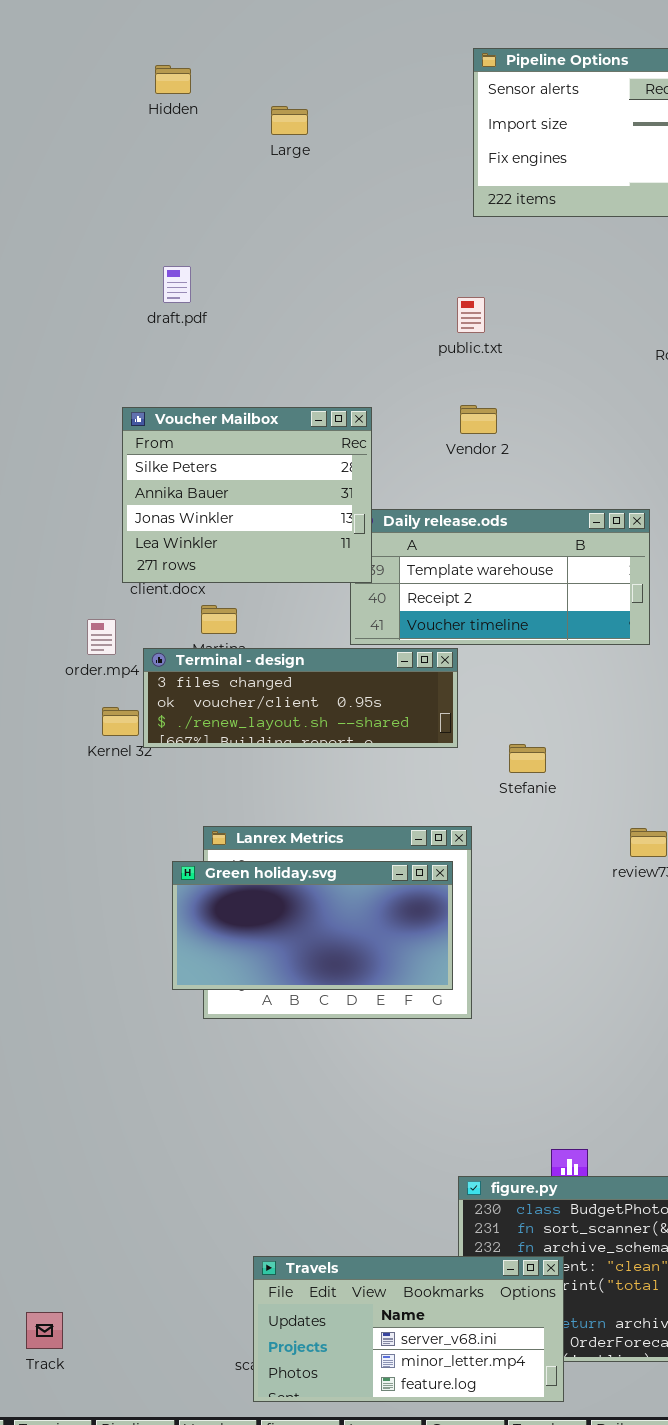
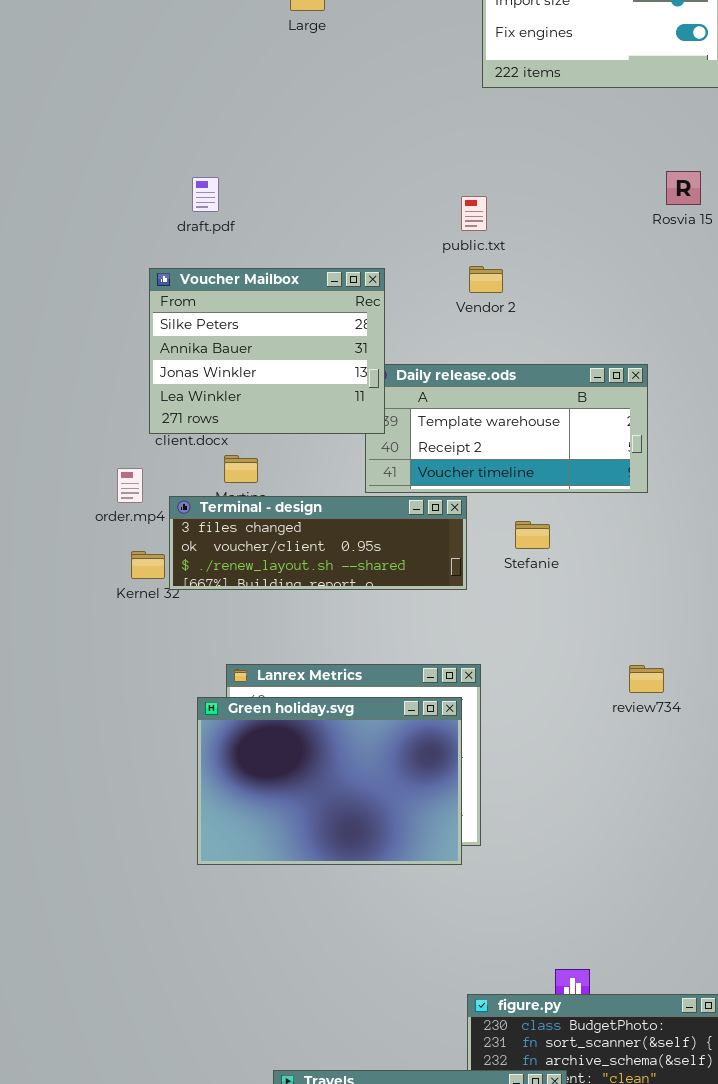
draft.pdf: [163,266,191,303] -> [192,177,219,212], moved
public.txt: [457,297,485,333] -> [461,196,487,231], moved
Stefanie: [509,744,546,773] -> [515,521,550,549], moved
Green holiday.svg: [172,861,453,990] -> [197,697,462,865], resized

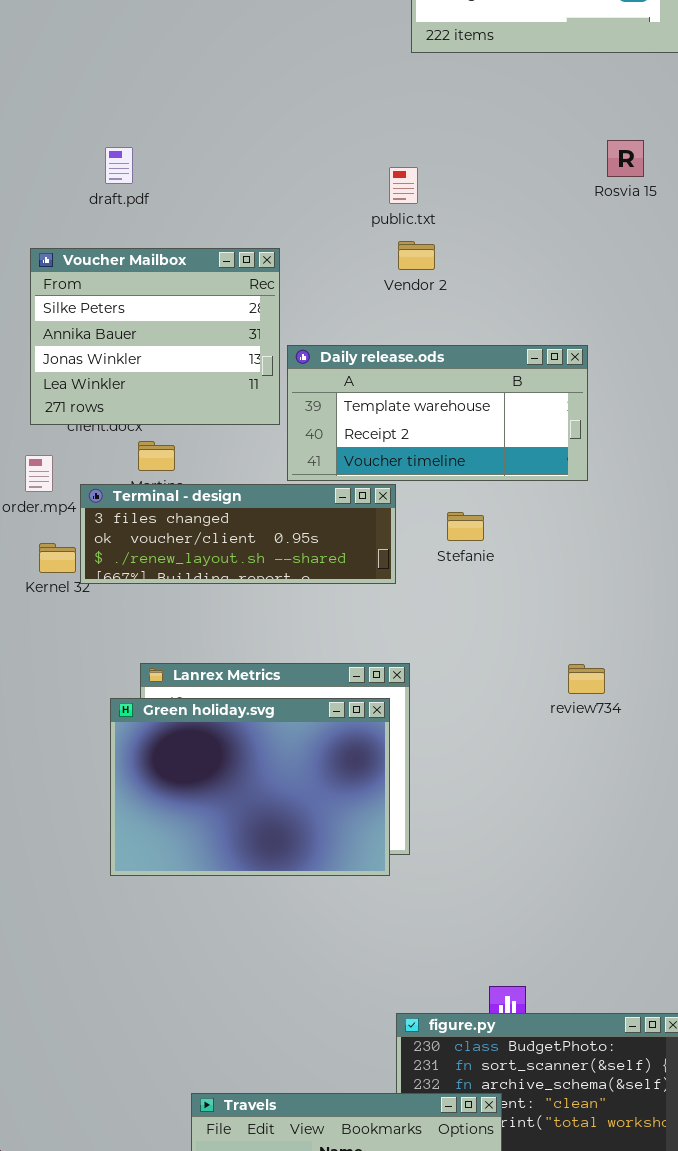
Voucher Mailbox: [149,268,385,434] -> [30,248,280,425], moved

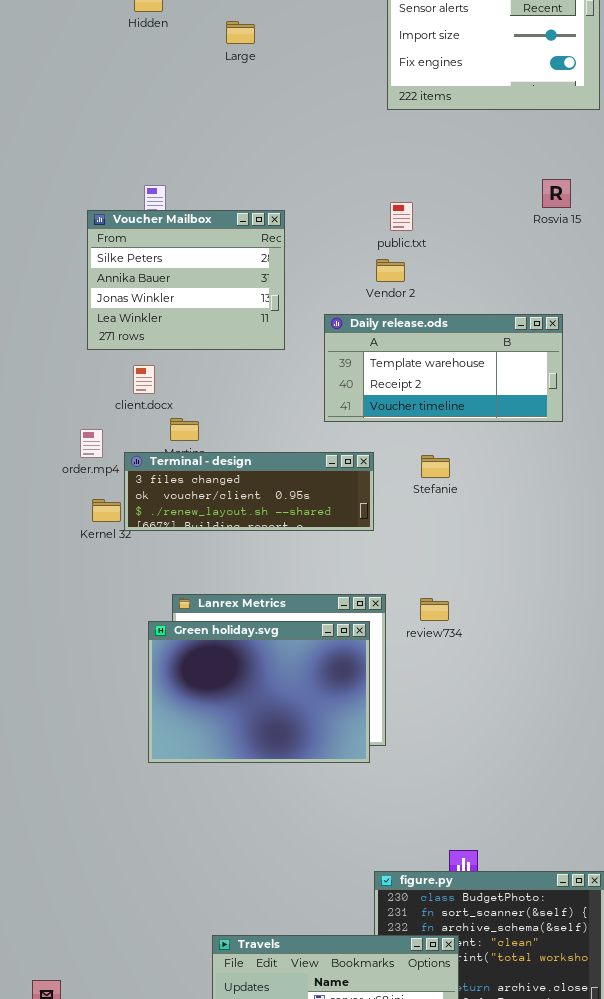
public.txt: [389,167,418,204] -> [390,202,413,231], moved
Voucher Mailbox: [30,248,280,425] -> [87,210,285,350], moved
Daily release.ods: [287,345,588,481] -> [324,314,563,422], moved
Stefanie: [447,512,484,541] -> [421,455,450,478], moved
review734: [568,664,605,694] -> [420,598,449,621], moved

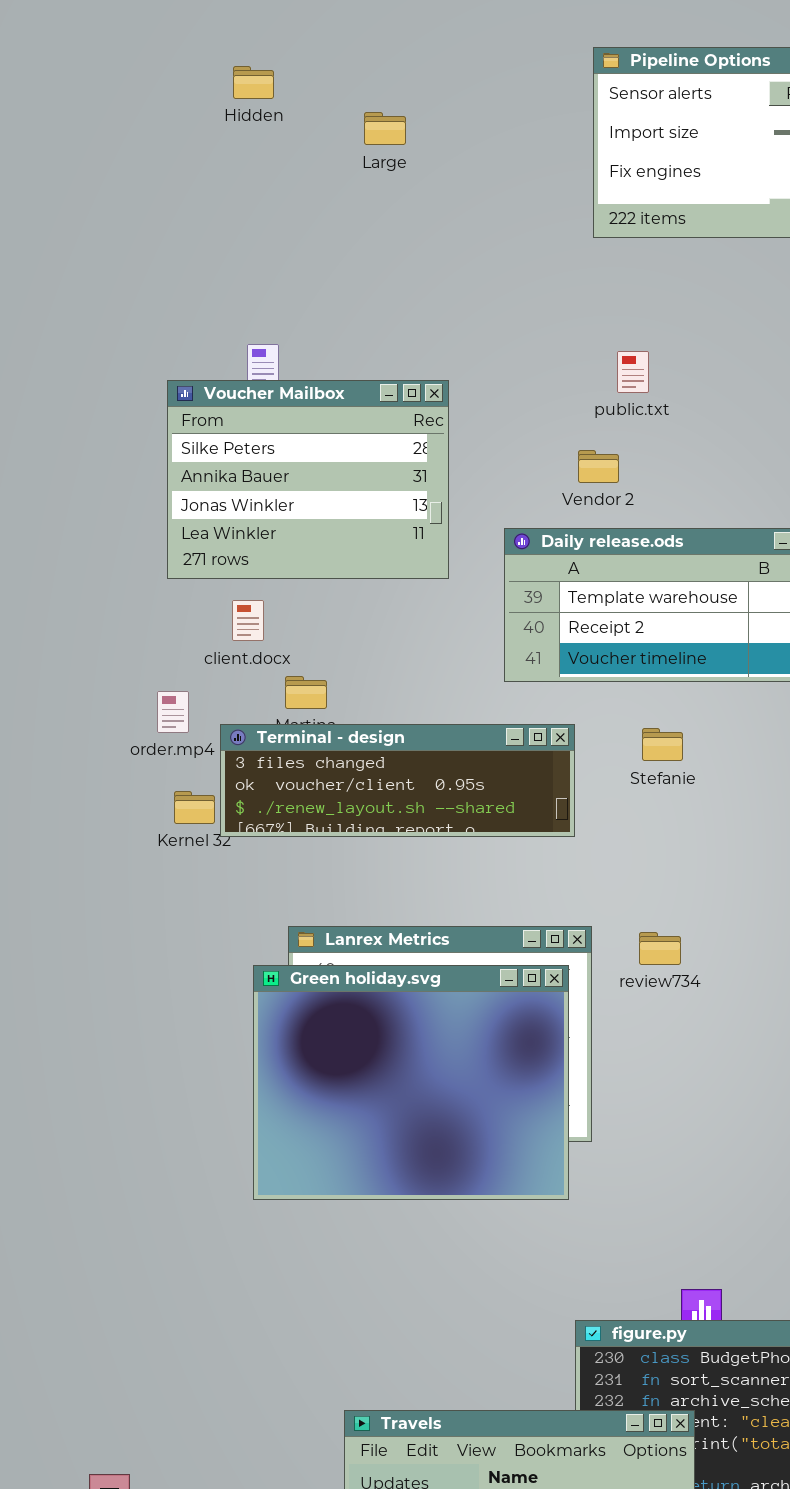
public.txt: [390,202,413,231] -> [617,351,649,393], moved
Green holiday.svg: [148,621,370,763] -> [253,965,569,1200], resized

